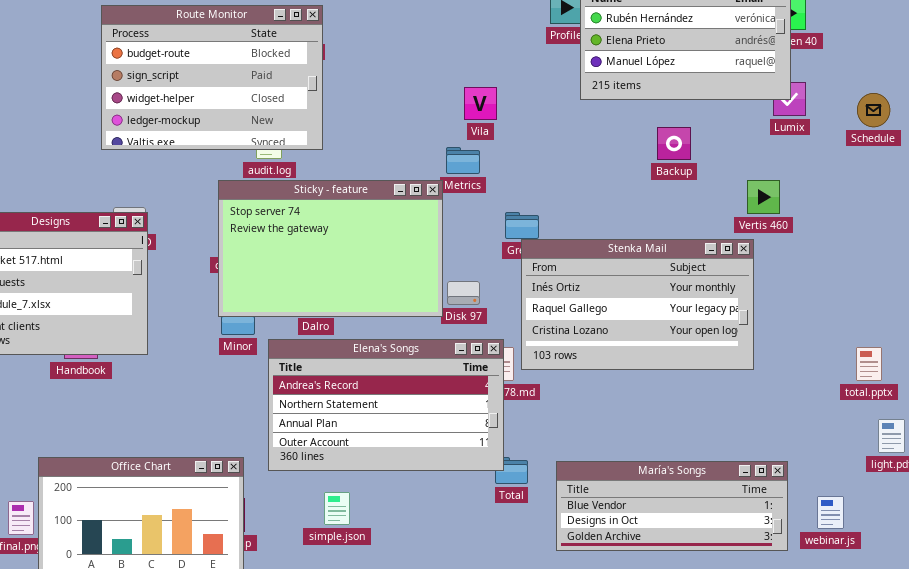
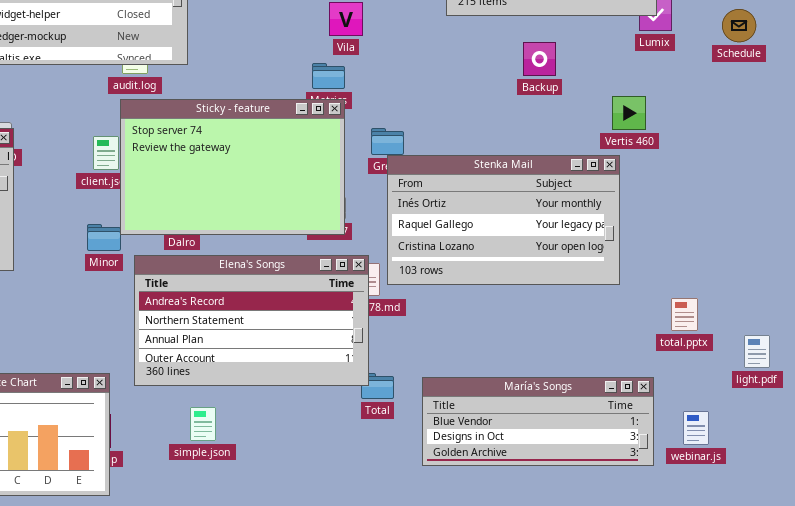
Sticky - feature: [218,180,443,317] -> [120,99,345,235], moved
total.pptx: [856,347,882,381] -> [671,298,698,331], moved

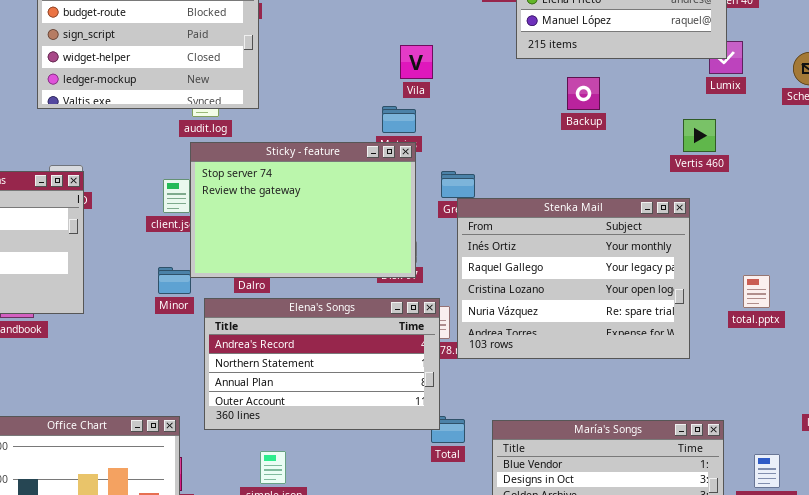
Backup: [523,42,556,76] -> [567,77,600,110], moved
Vertis 460: [612,96,646,130] -> [683,119,716,152], moved
Stenka Mail: [387,155,620,285] -> [457,198,690,359], resized
total.pptx: [671,298,698,331] -> [743,275,770,308], moved

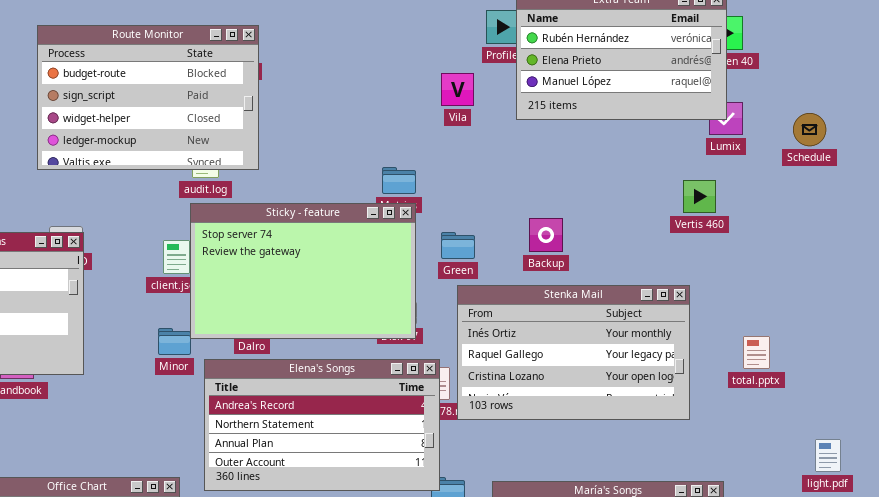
Vila: [400,45,433,79] -> [441,73,474,106], moved
Backup: [567,77,600,110] -> [529,218,563,252], moved
Stenka Mail: [457,198,690,359] -> [457,285,690,420], resized

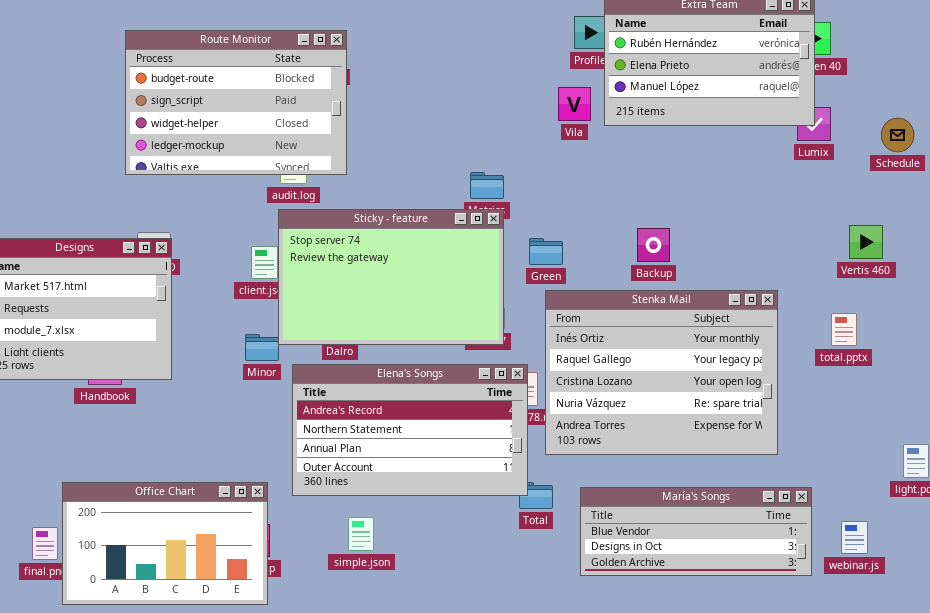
Vila: [441,73,474,106] -> [558,87,591,121], moved
Vertis 460: [683,180,716,213] -> [849,225,883,259], moved
Backup: [529,218,563,252] -> [637,228,670,262], moved
Stenka Mail: [457,285,690,420] -> [545,290,778,455], resized
total.pptx: [743,336,770,369] -> [831,313,857,346], moved

